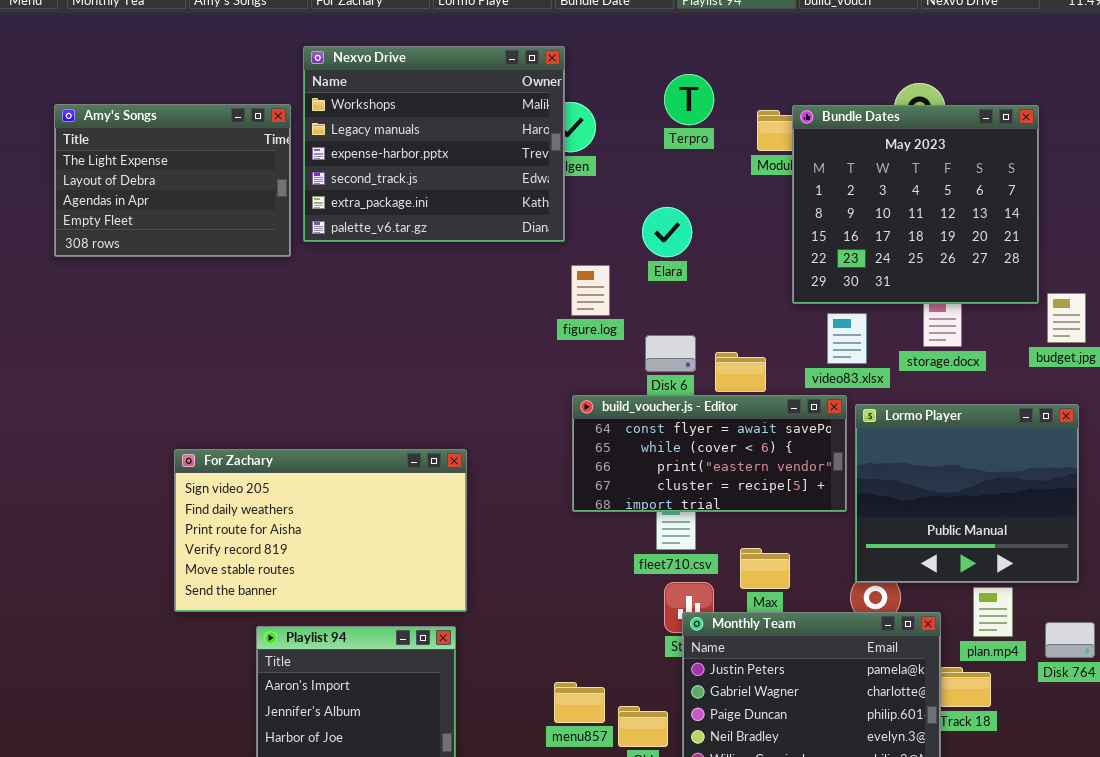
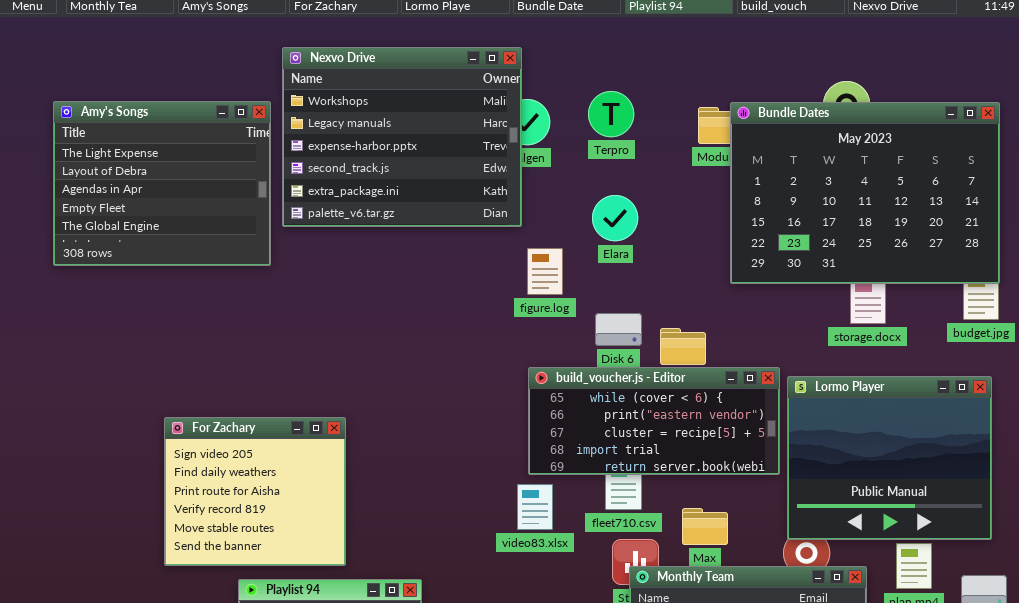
Terpro: [664,74,714,125] -> [588,91,634,137], moved
Amy's Songs: [54,104,291,257] -> [53,101,271,266], resized
Bundle Dates: [792,105,1039,304] -> [730,102,1000,284], resized
video83.xlsx: [827,313,867,364] -> [517,484,553,530], moved
build_voucher.js - Editor: [572,395,847,512] -> [528,367,780,475], scrolled down 1 row
For Zachary: [174,449,467,612] -> [164,417,346,566], resized

